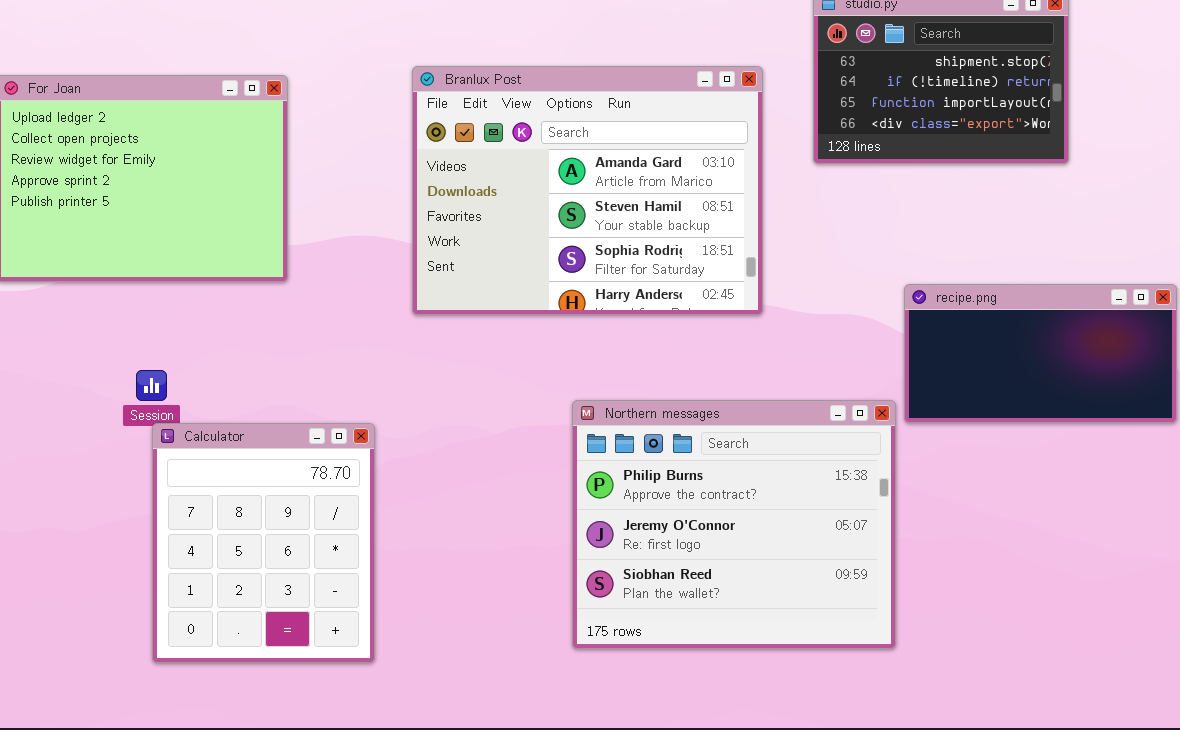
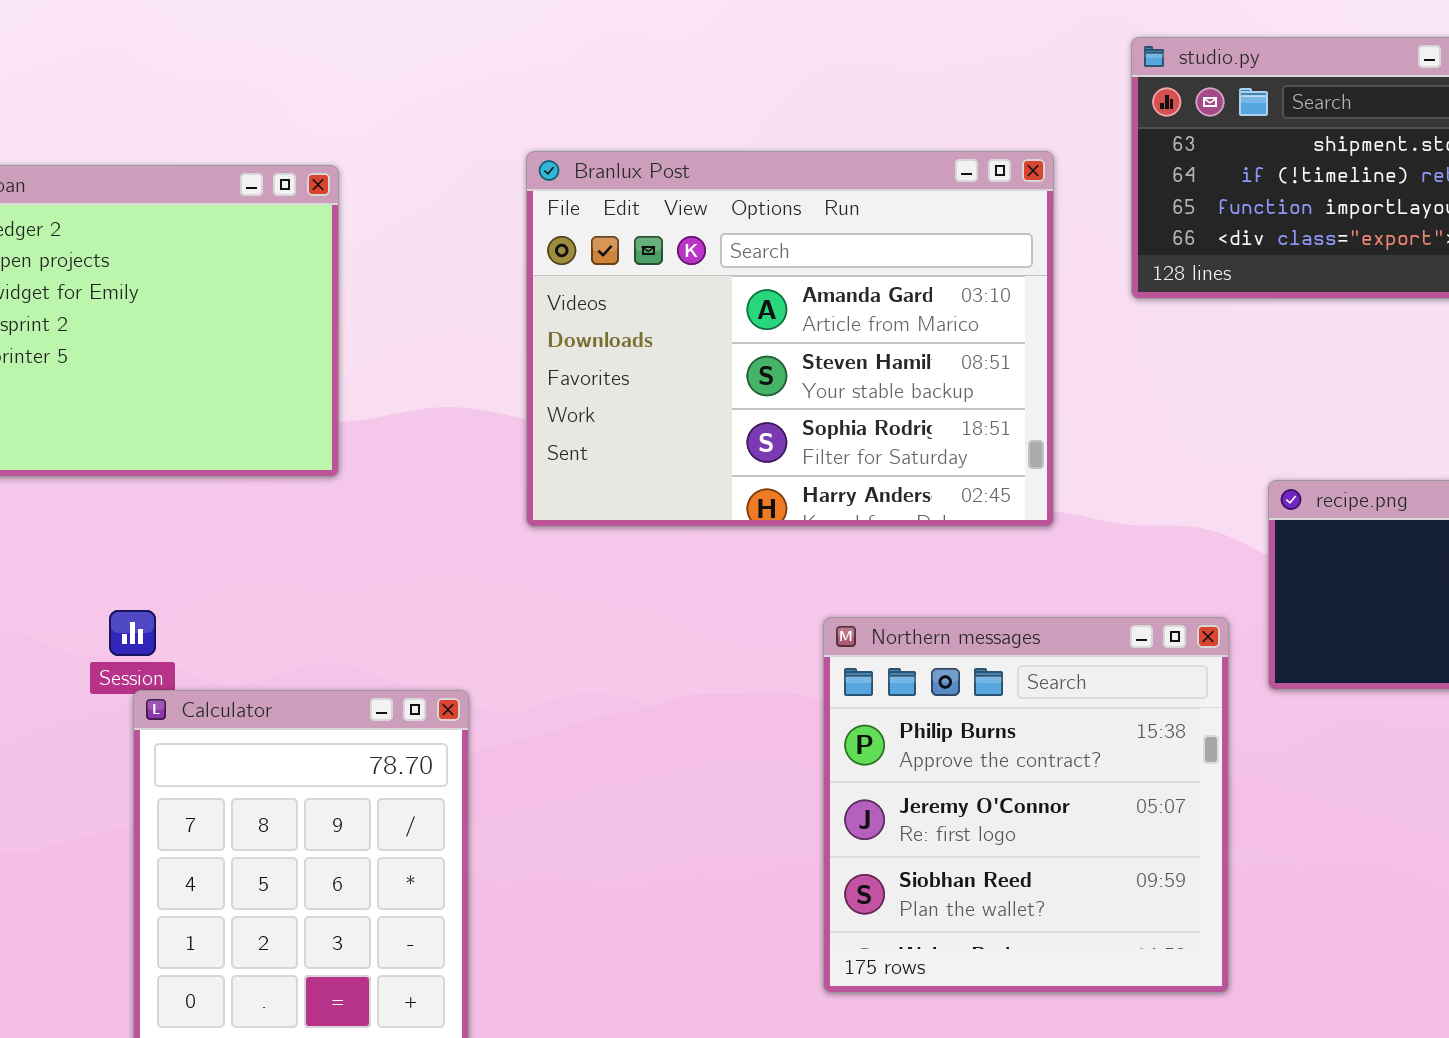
Northern messages: [572,400,896,649] -> [823,617,1229,993], moved, resized

